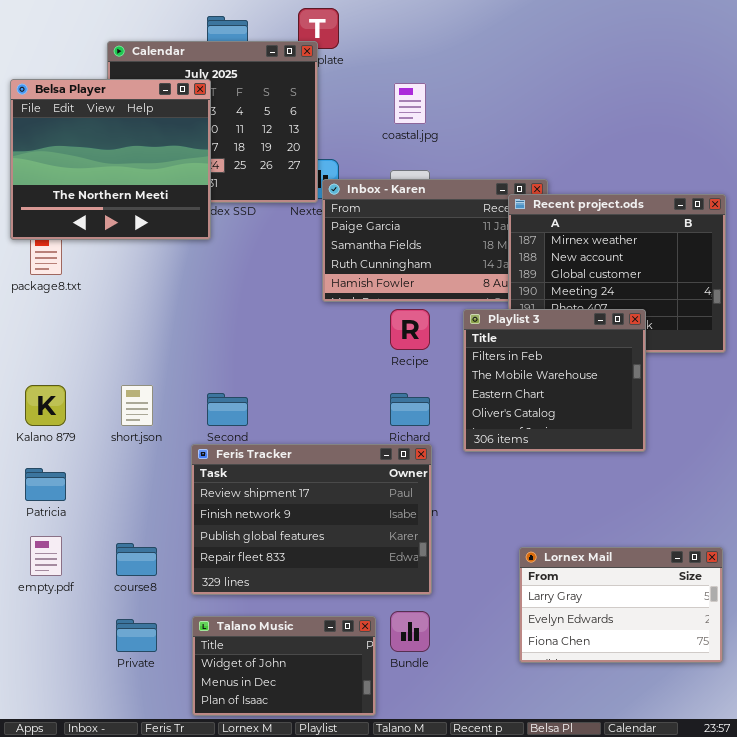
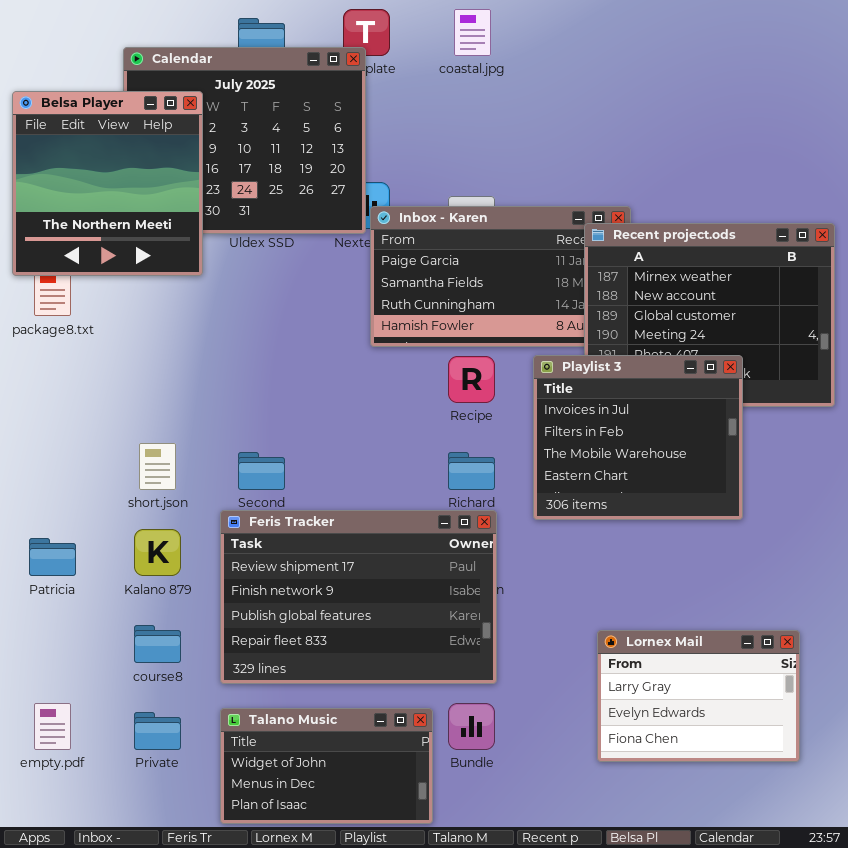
Belsa Player: [10,79,211,240] -> [12,91,203,276], resized
coastal.jpg: [394,83,426,124] -> [454,9,491,56], moved
Playlist 3: [463,309,646,452] -> [533,355,743,520], scrolled up 1 row
Kalano 879: [25,385,66,426] -> [134,529,181,576], moved
empty.pdf: [30,536,62,576] -> [34,703,71,750], moved
Lornex Mail: [519,547,723,663] -> [597,630,800,762], resized

